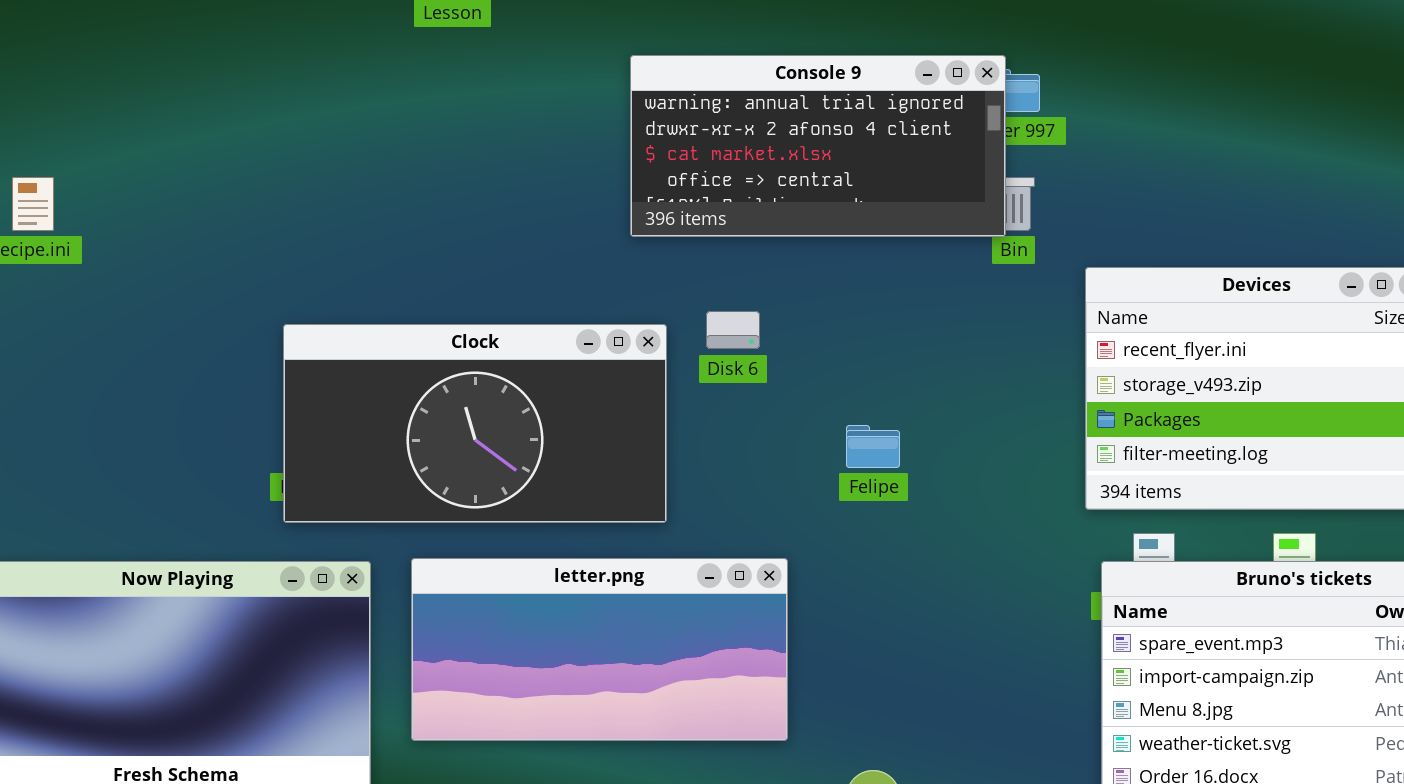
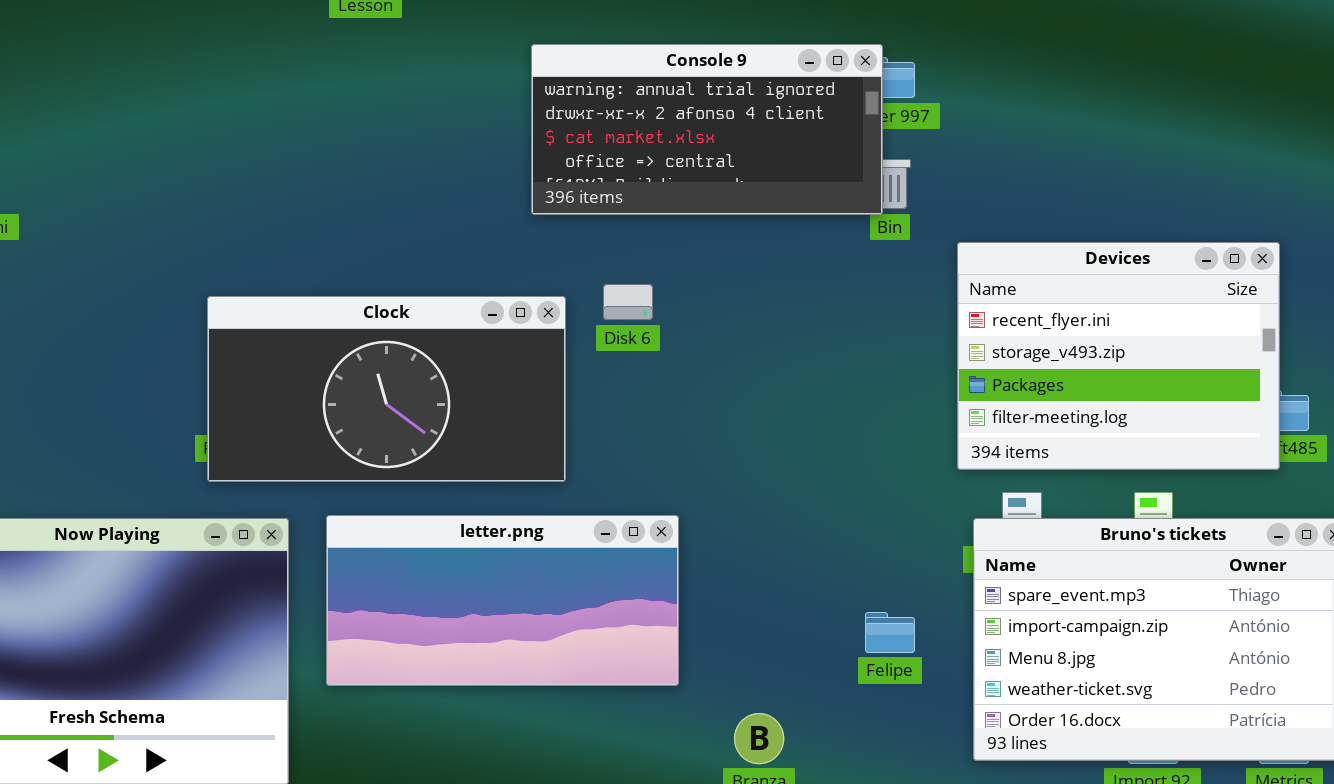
Felipe: [846,425,900,468] -> [865,612,915,653], moved

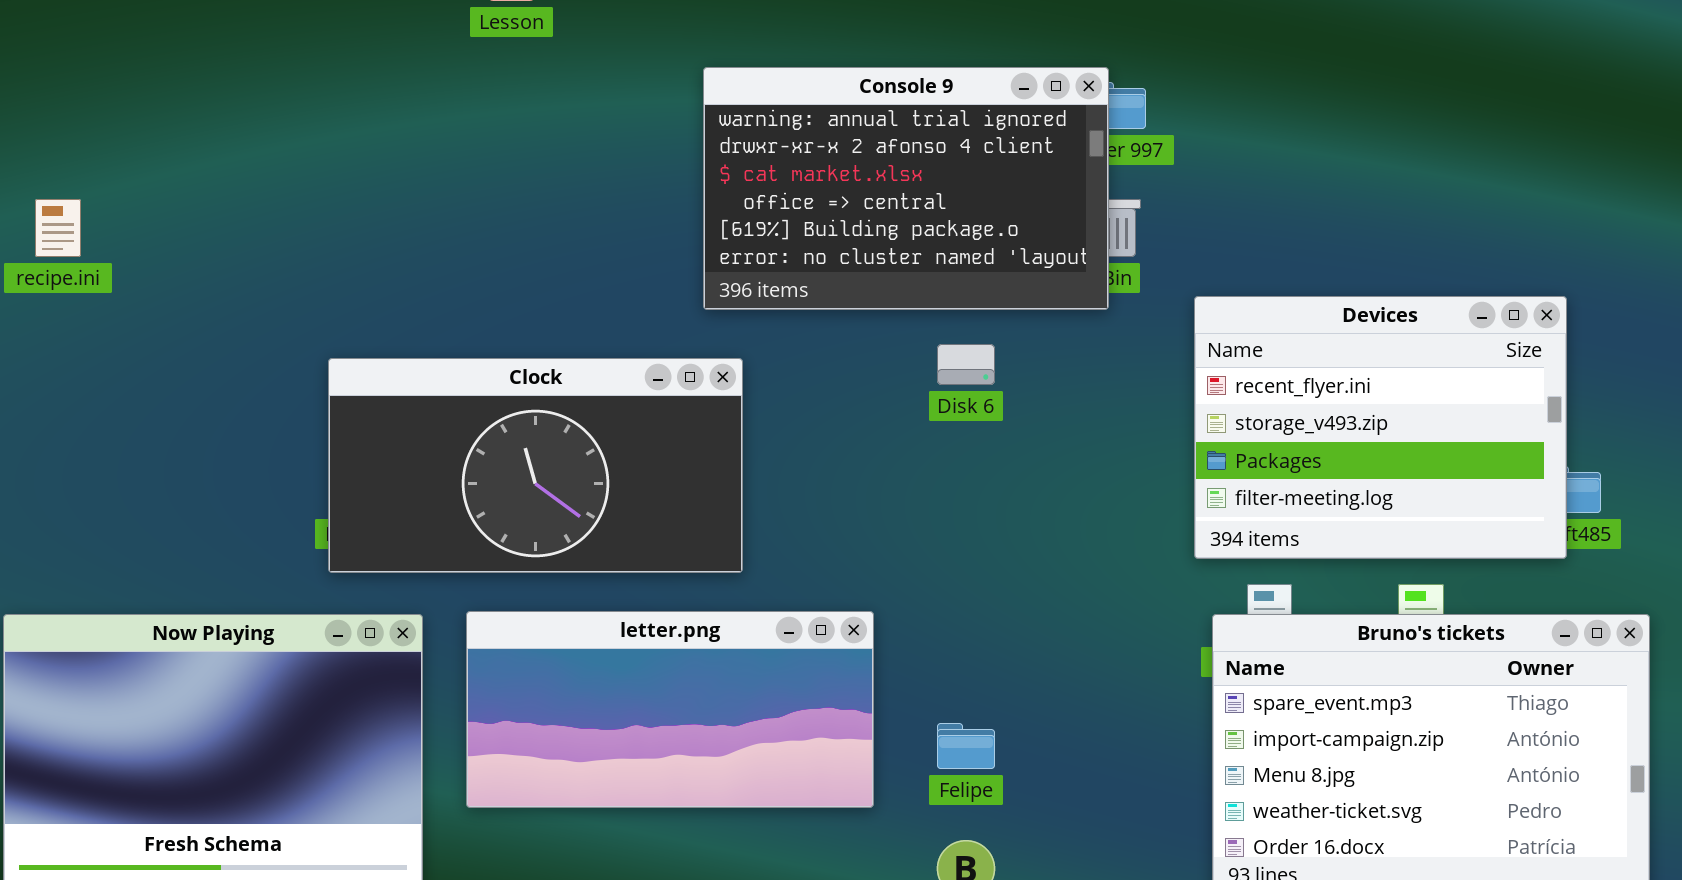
Console 9: [531,44,883,215] -> [703,67,1109,310], resized
Disk 6: [603,284,653,320] -> [937,344,995,385], moved
Felipe: [865,612,915,653] -> [937,723,995,769], moved

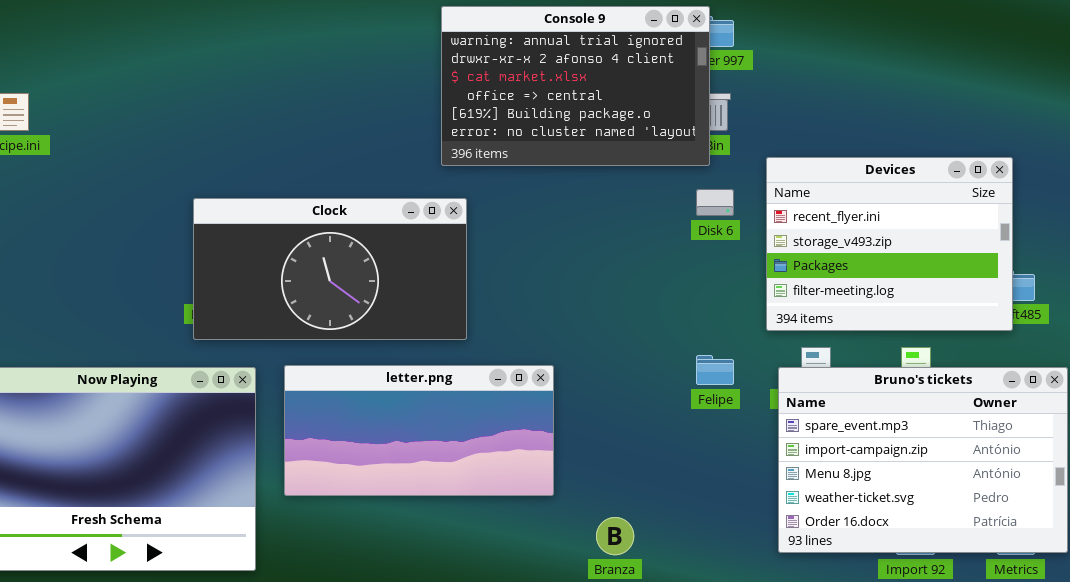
Disk 6: [937,344,995,385] -> [696,189,734,216], moved
Felipe: [937,723,995,769] -> [696,355,734,385], moved

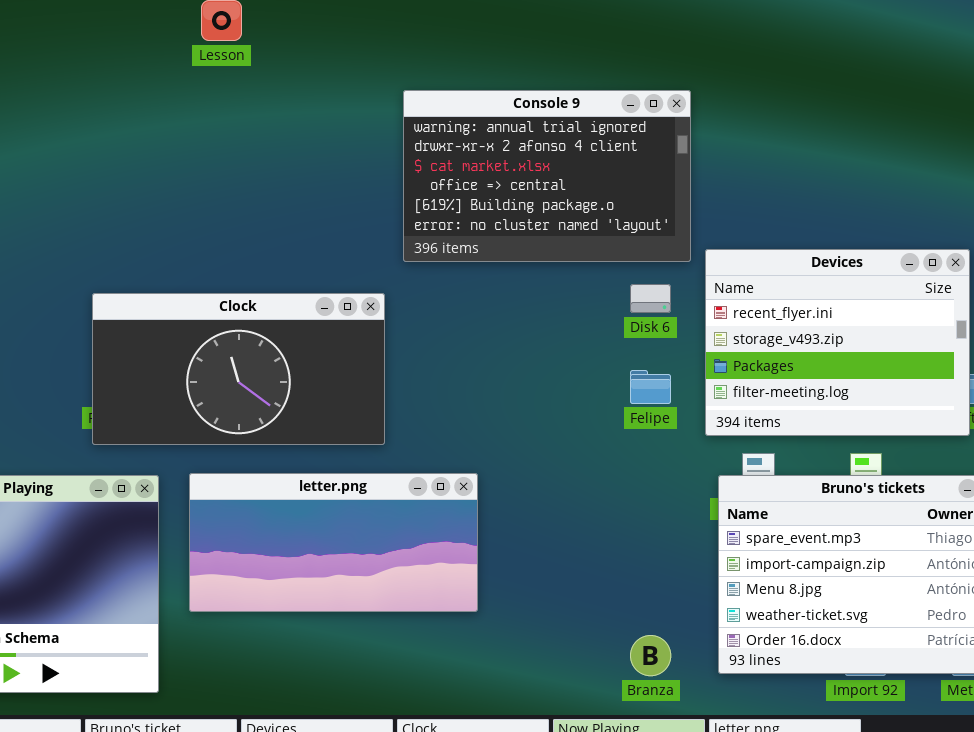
Console 9: [441,6,710,166] -> [403,90,691,262], moved
Felipe: [696,355,734,385] -> [630,370,671,404], moved
Branza: [596,517,634,555] -> [630,635,671,676], moved

